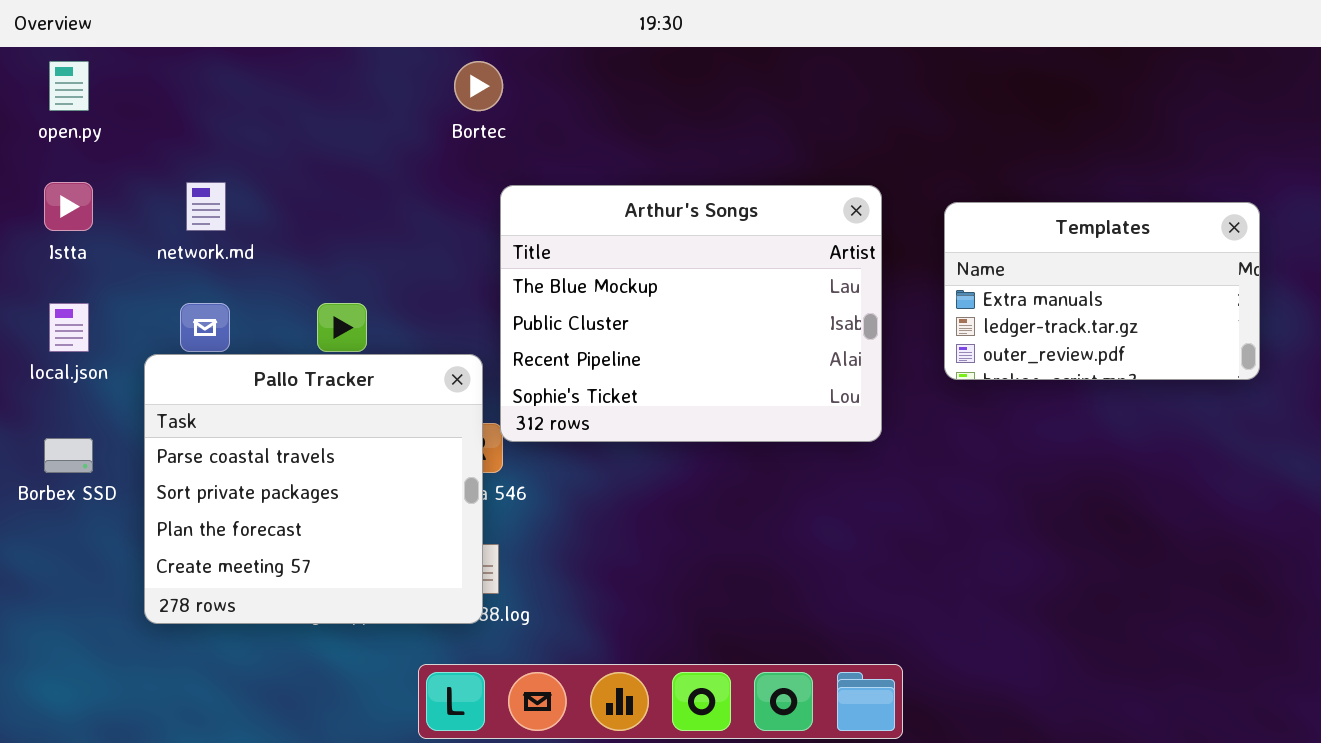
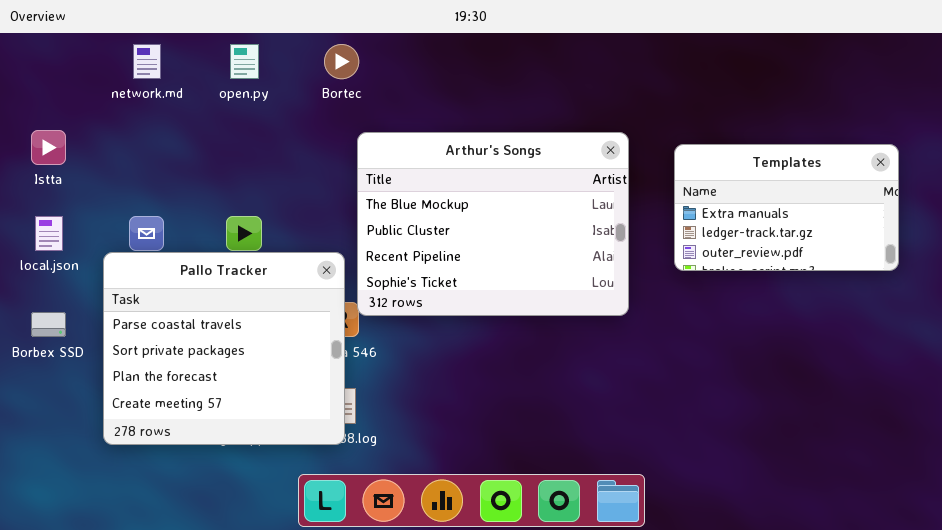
open.py: [49,61,89,111] -> [230,44,259,79], moved
network.md: [186,182,226,231] -> [133,44,161,79], moved

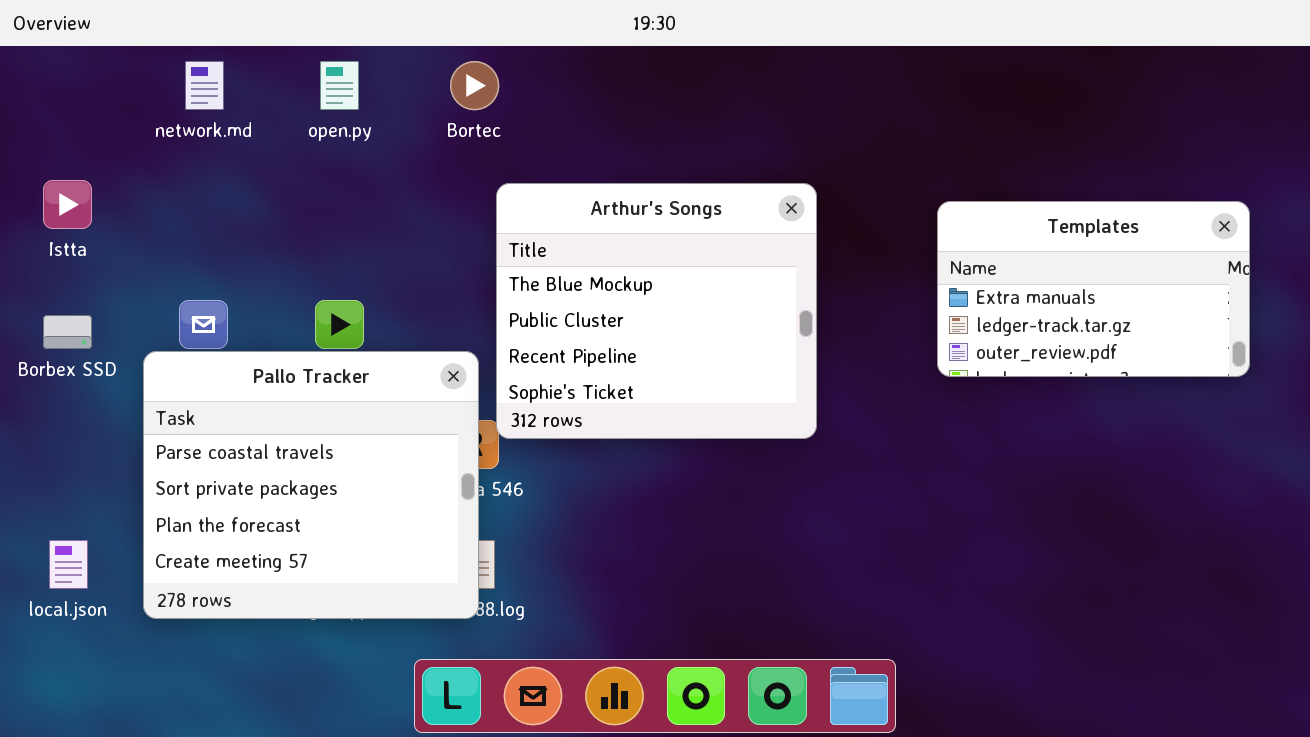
Arthur's Songs: [357,132,629,316] -> [496,183,817,439], resized
local.json: [35,216,63,251] -> [49,540,88,589], moved
Borbex SSD: [31,312,66,337] -> [43,315,92,349], moved

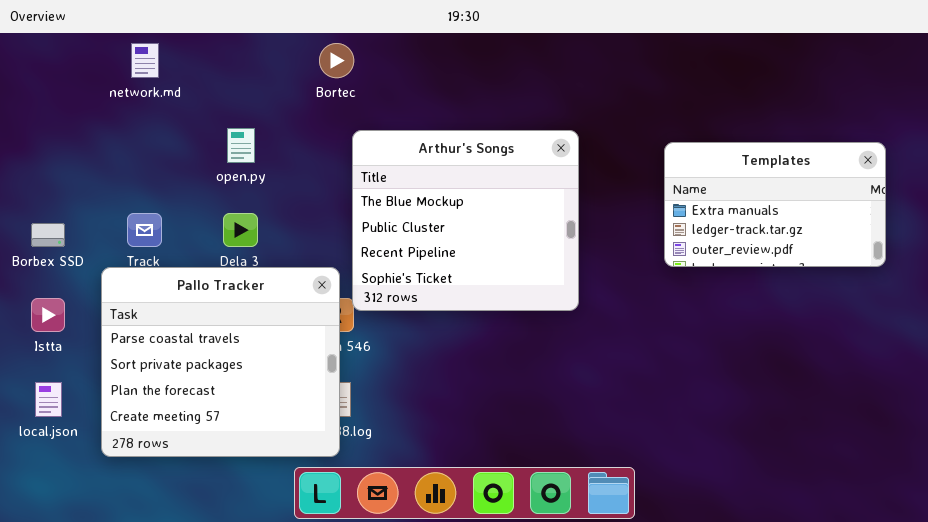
open.py: [320,61,359,110] -> [227,128,255,163], moved
Istta: [43,180,92,229] -> [31,298,65,332], moved
Pallo Tracker: [143,351,479,619] -> [101,267,340,457], moved

